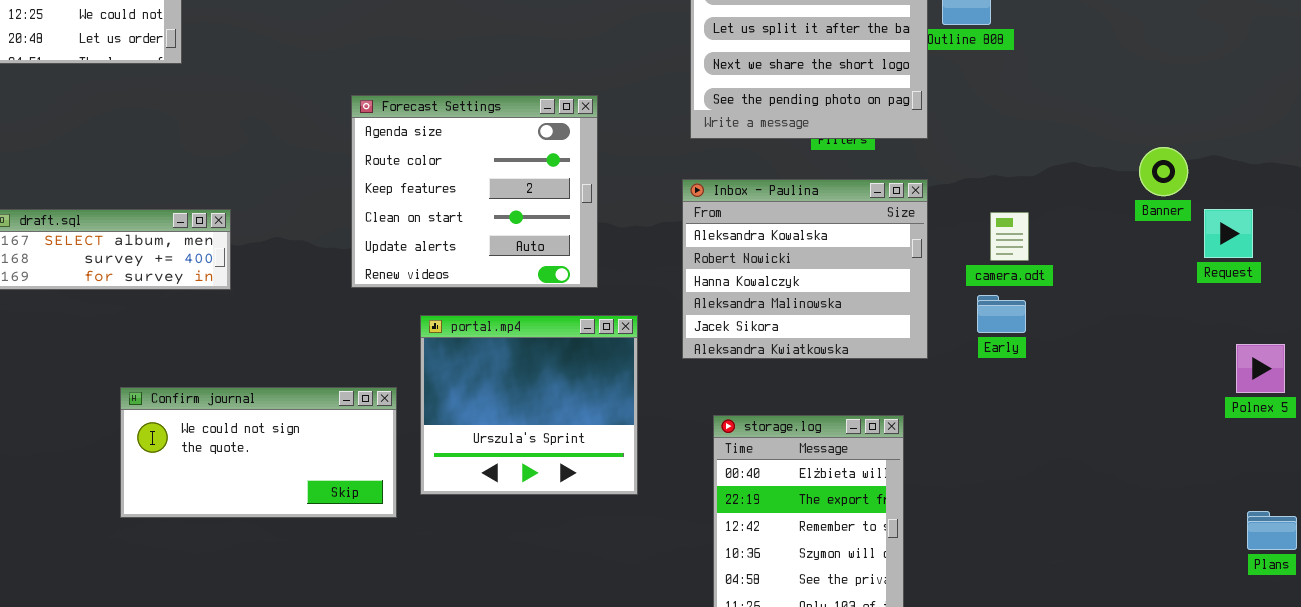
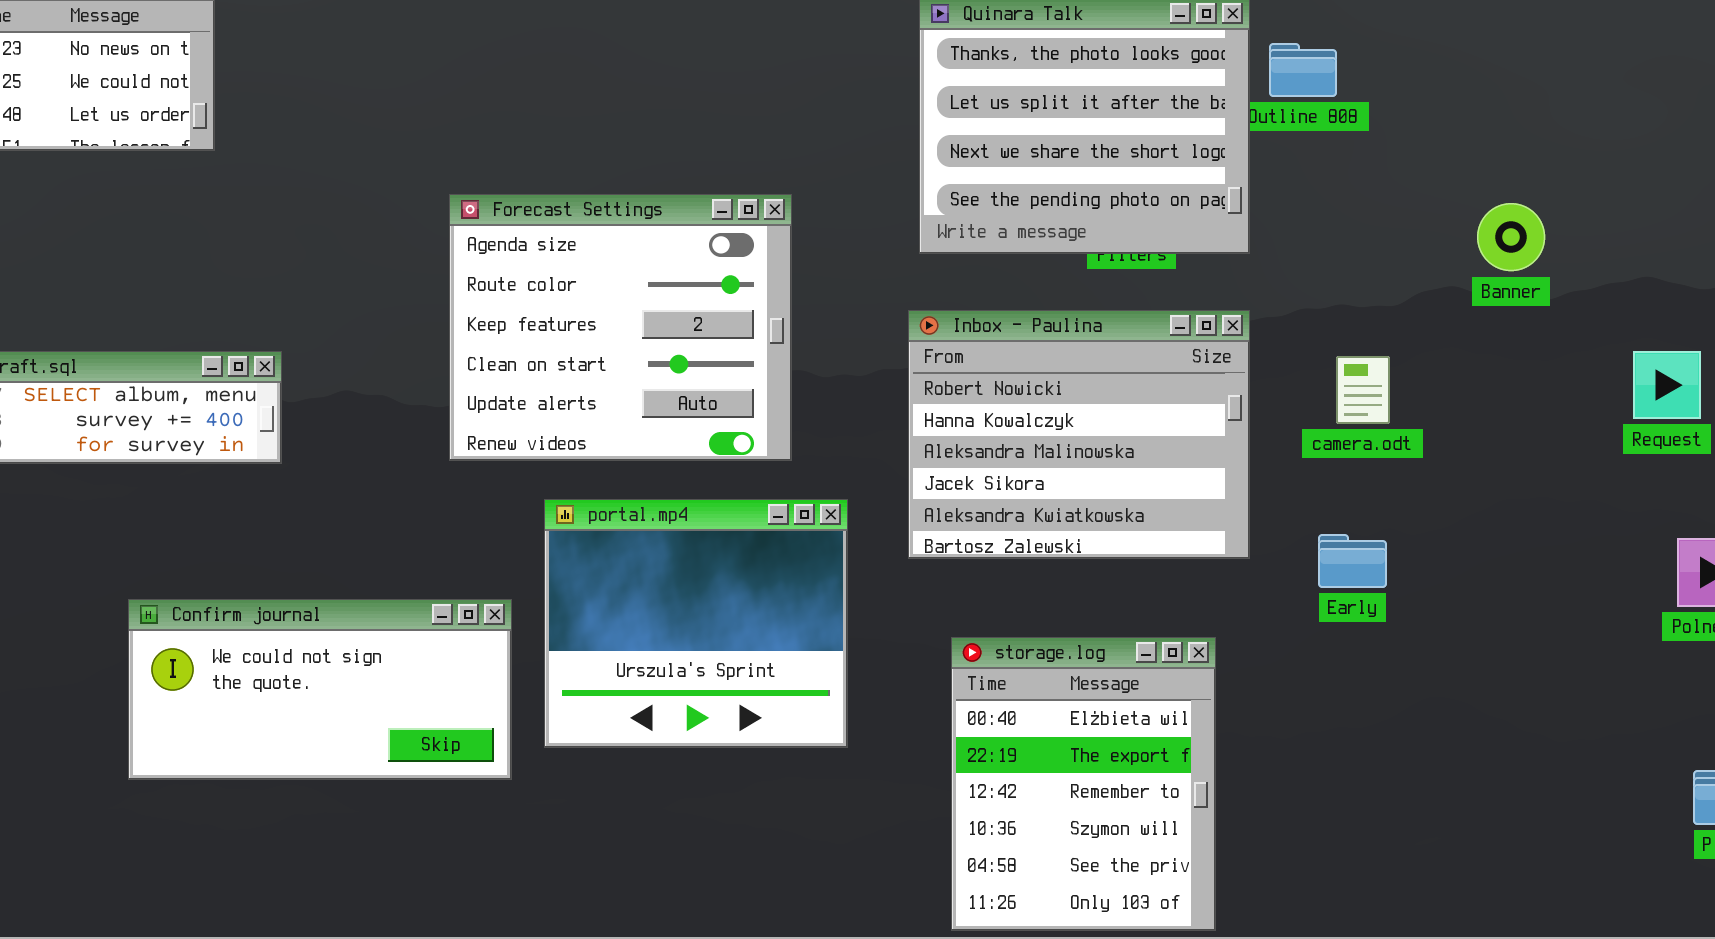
Banner: [1139,147,1188,196] -> [1477,203,1545,271], moved
Inbox - Paulina: [682,179,928,359] -> [908,310,1250,559], scrolled down 1 row
Early: [977,295,1026,333] -> [1318,534,1387,588], moved

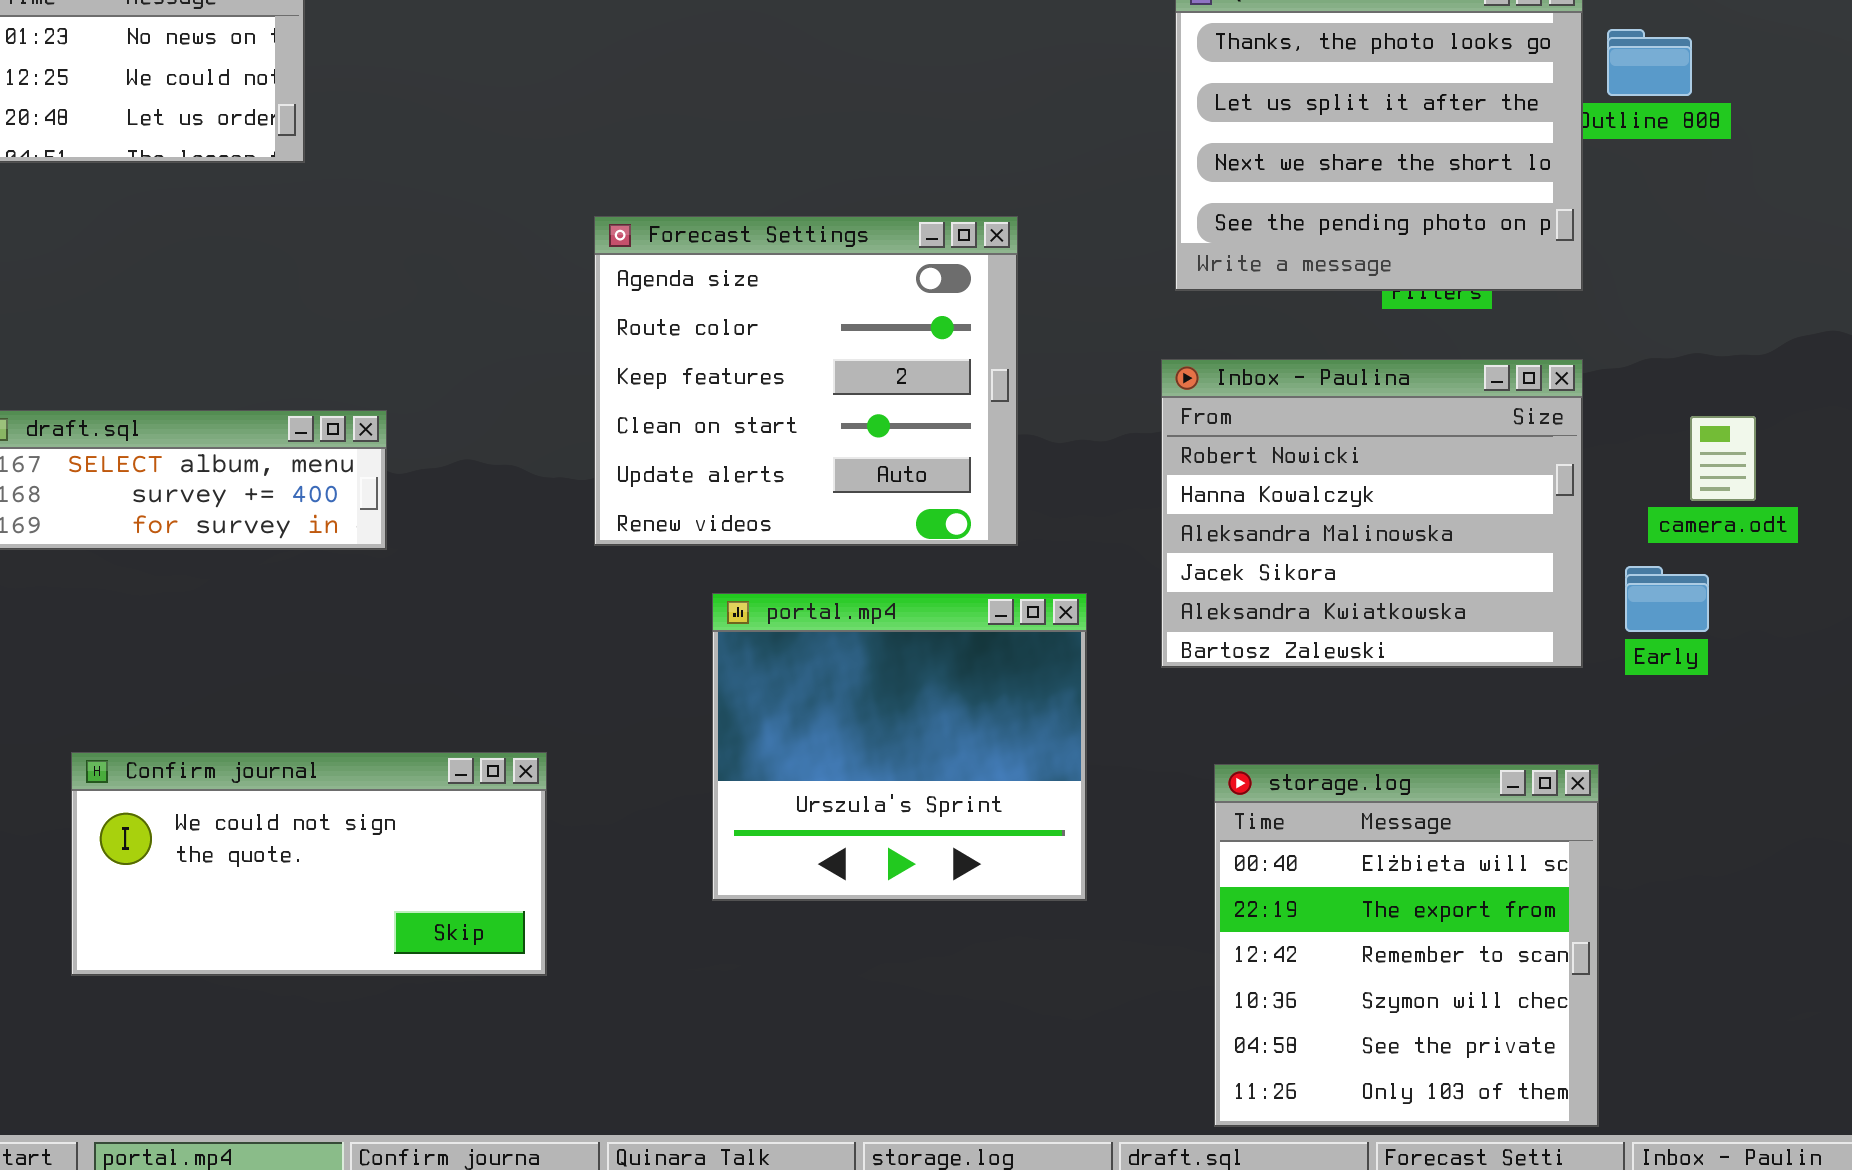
Early: [1318,534,1387,588] -> [1625,566,1709,632], moved
Confirm journal: [128,599,512,780] -> [71,752,547,976], moved
storage.log: [951,637,1216,931] -> [1214,764,1599,1127], resized

